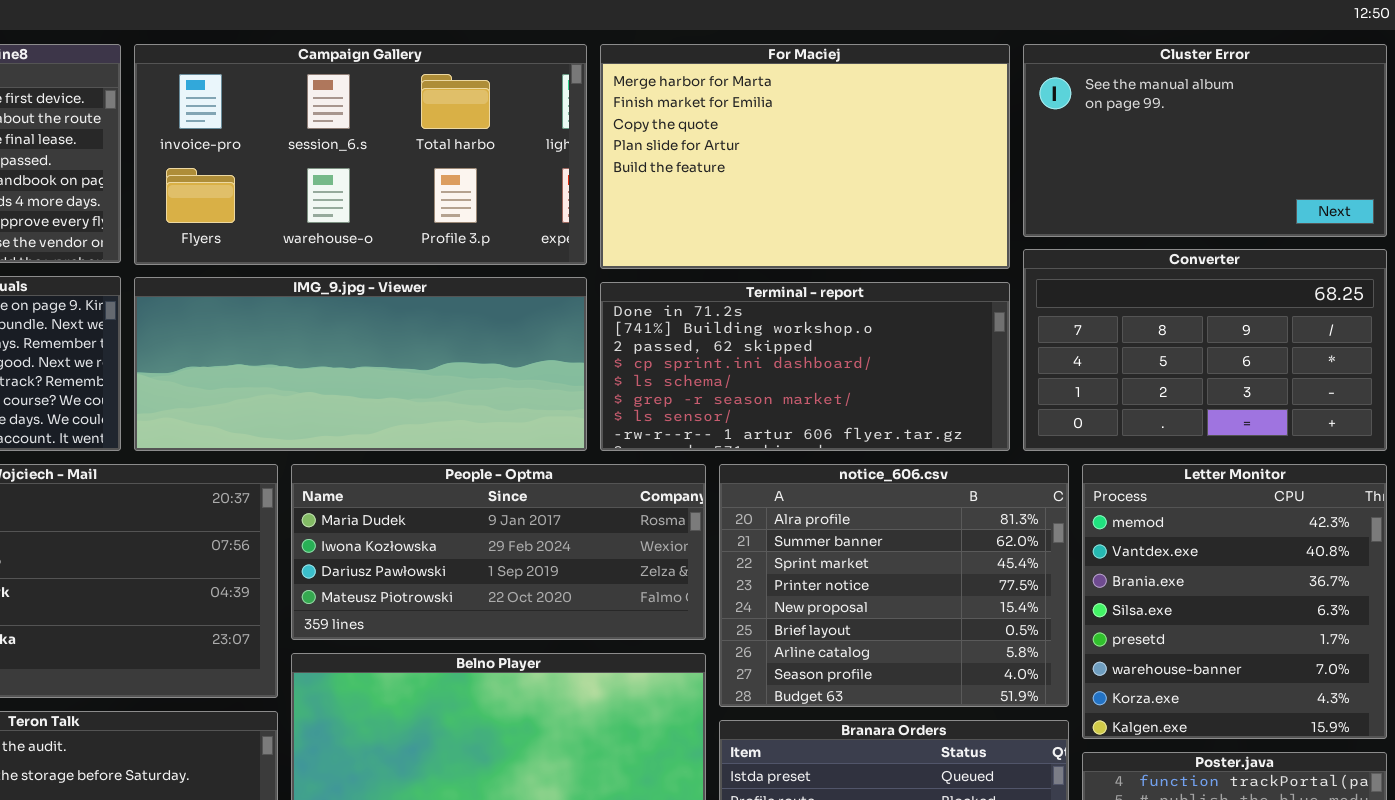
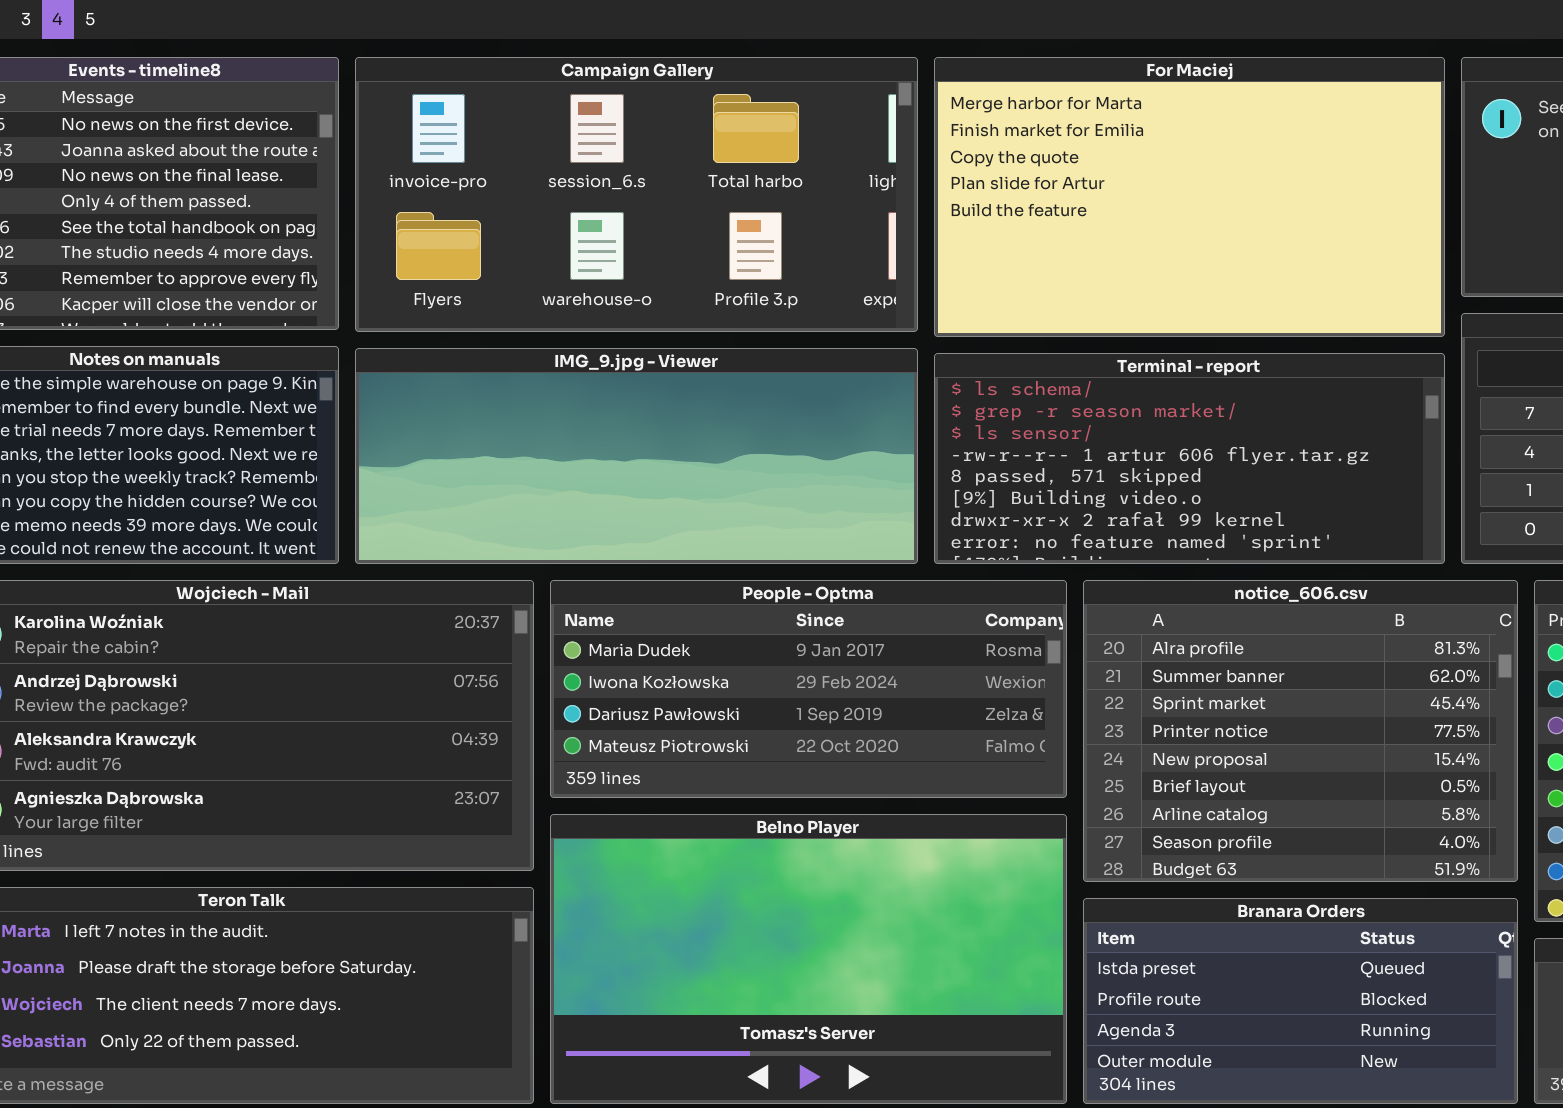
Terminal - report: [600,282,1010,451] -> [934,353,1445,564], scrolled down 4 rows

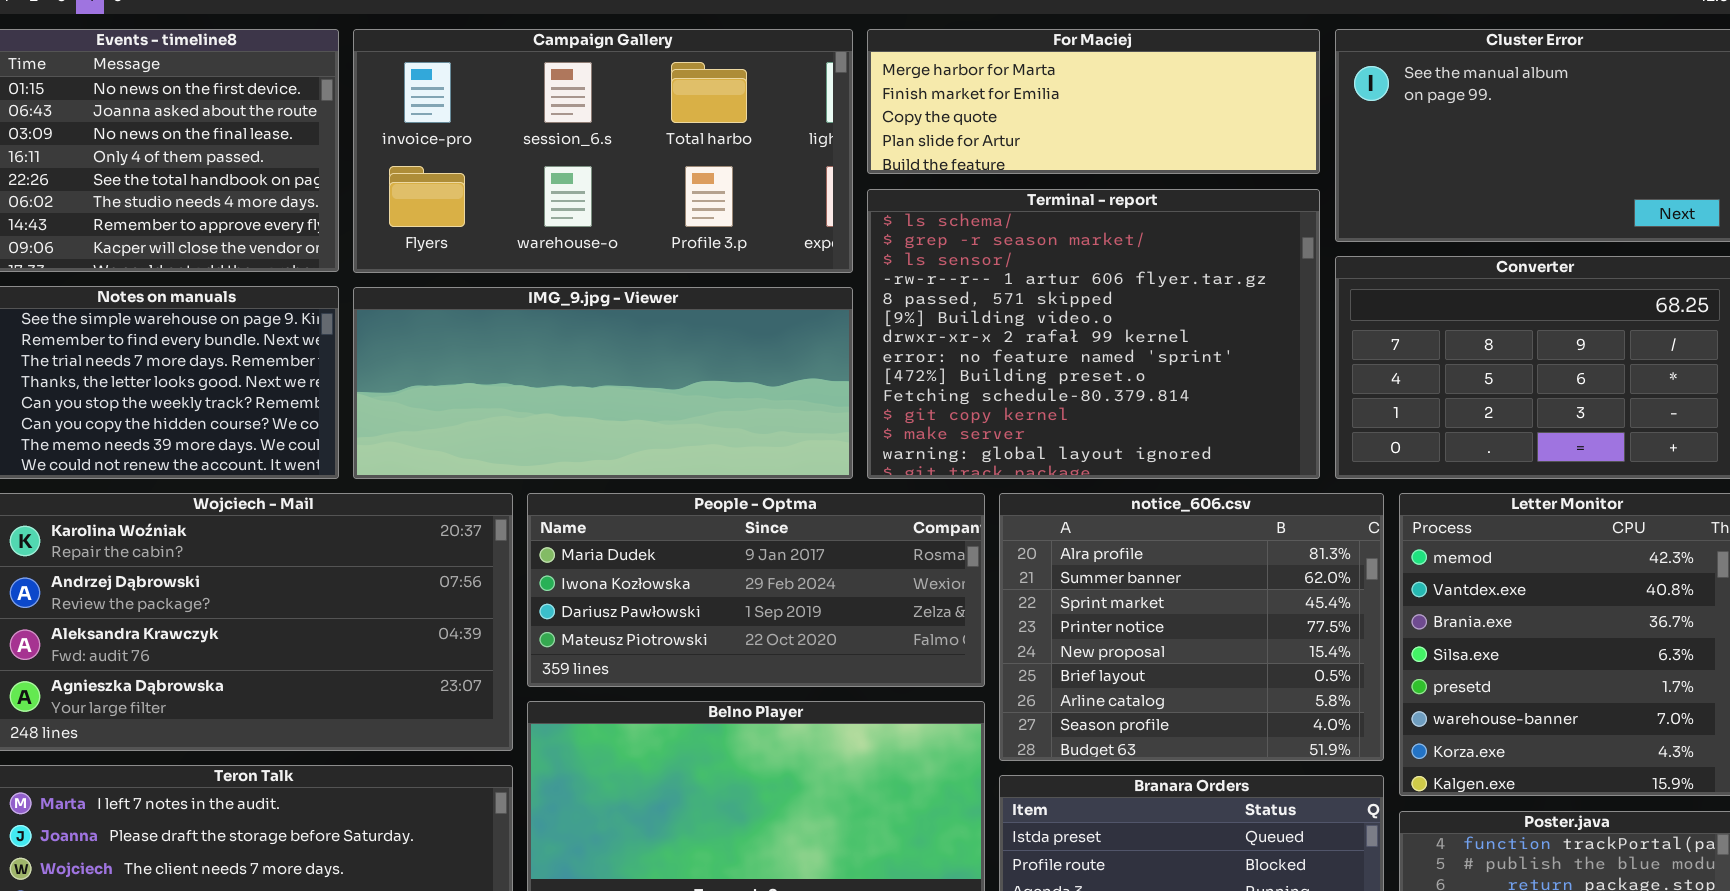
For Maciej: [934,57,1445,337] -> [867,29,1320,174], resized
Terminal - report: [934,353,1445,564] -> [867,189,1320,479], resized

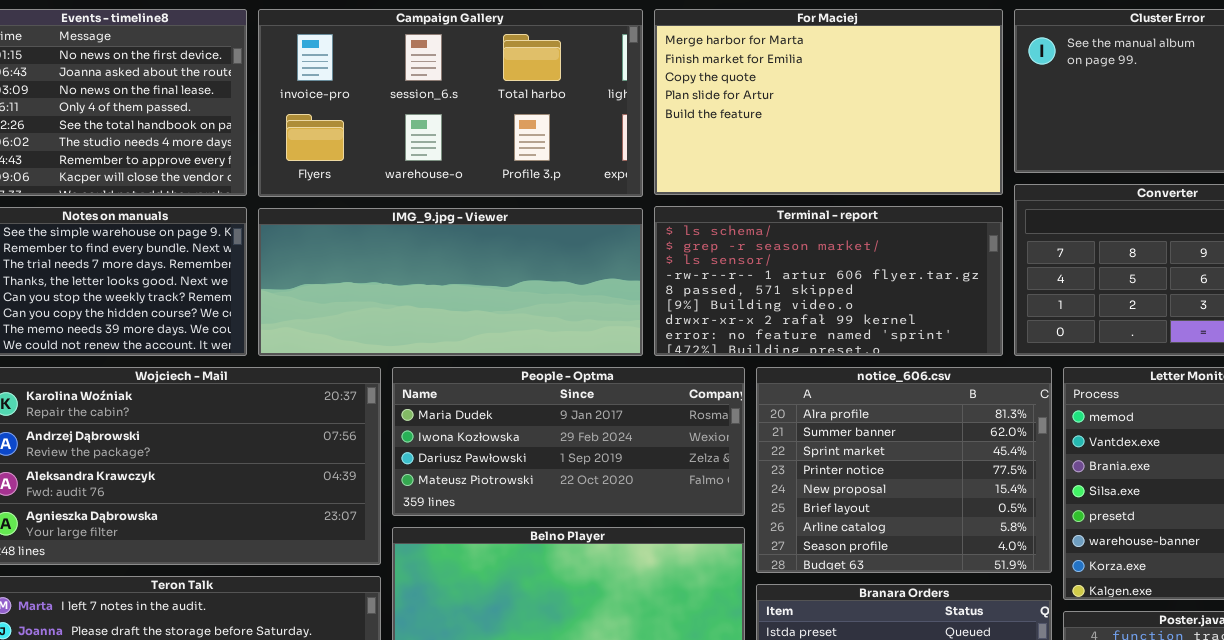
For Maciej: [867,29,1320,174] -> [654,9,1003,195], resized
Terminal - report: [867,189,1320,479] -> [654,206,1003,356], resized

